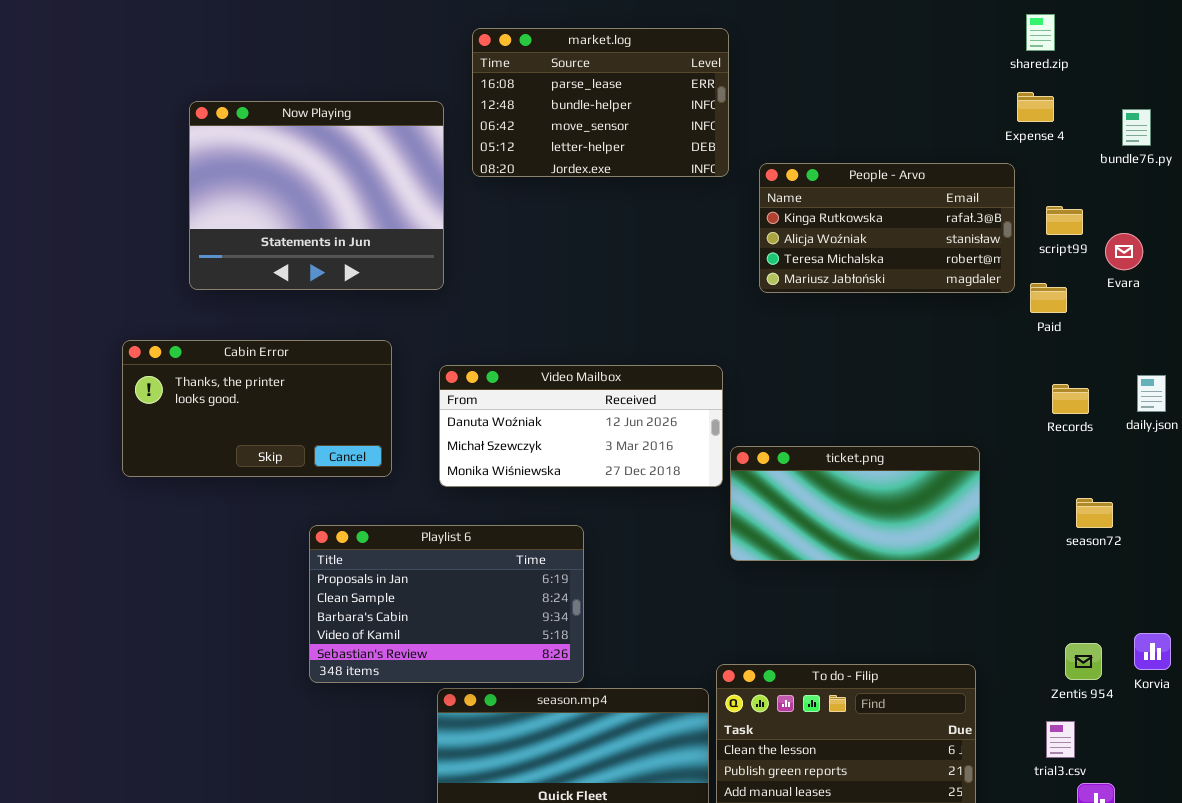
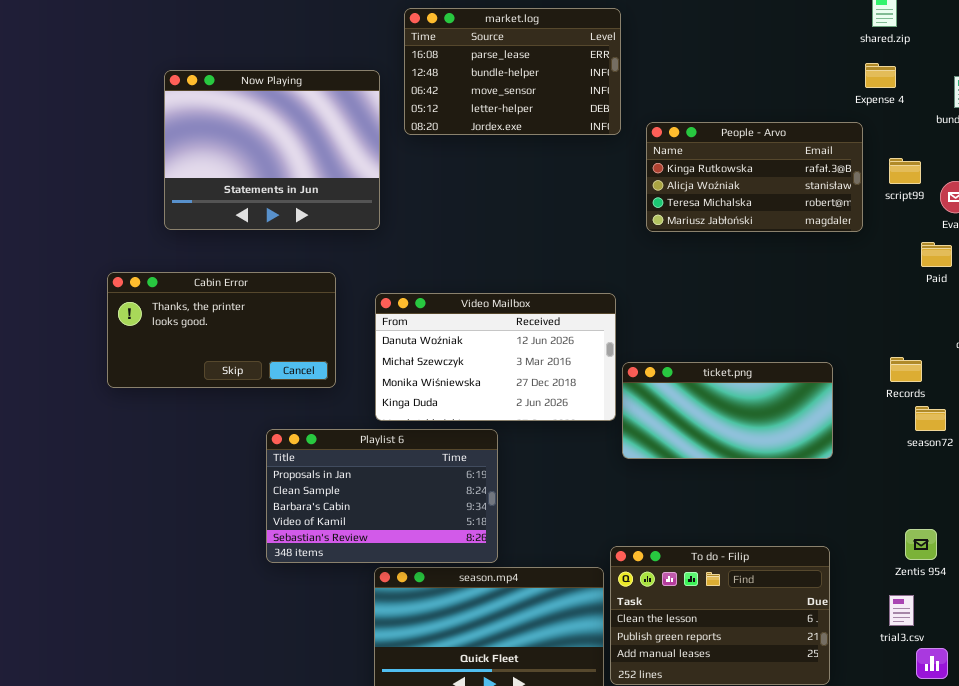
Paid: [1030,283,1067,313] -> [921,242,952,267], moved
Video Mailbox: [439,365,723,487] -> [375,293,616,421], resized
Records: [1052,384,1089,414] -> [890,357,922,382], moved

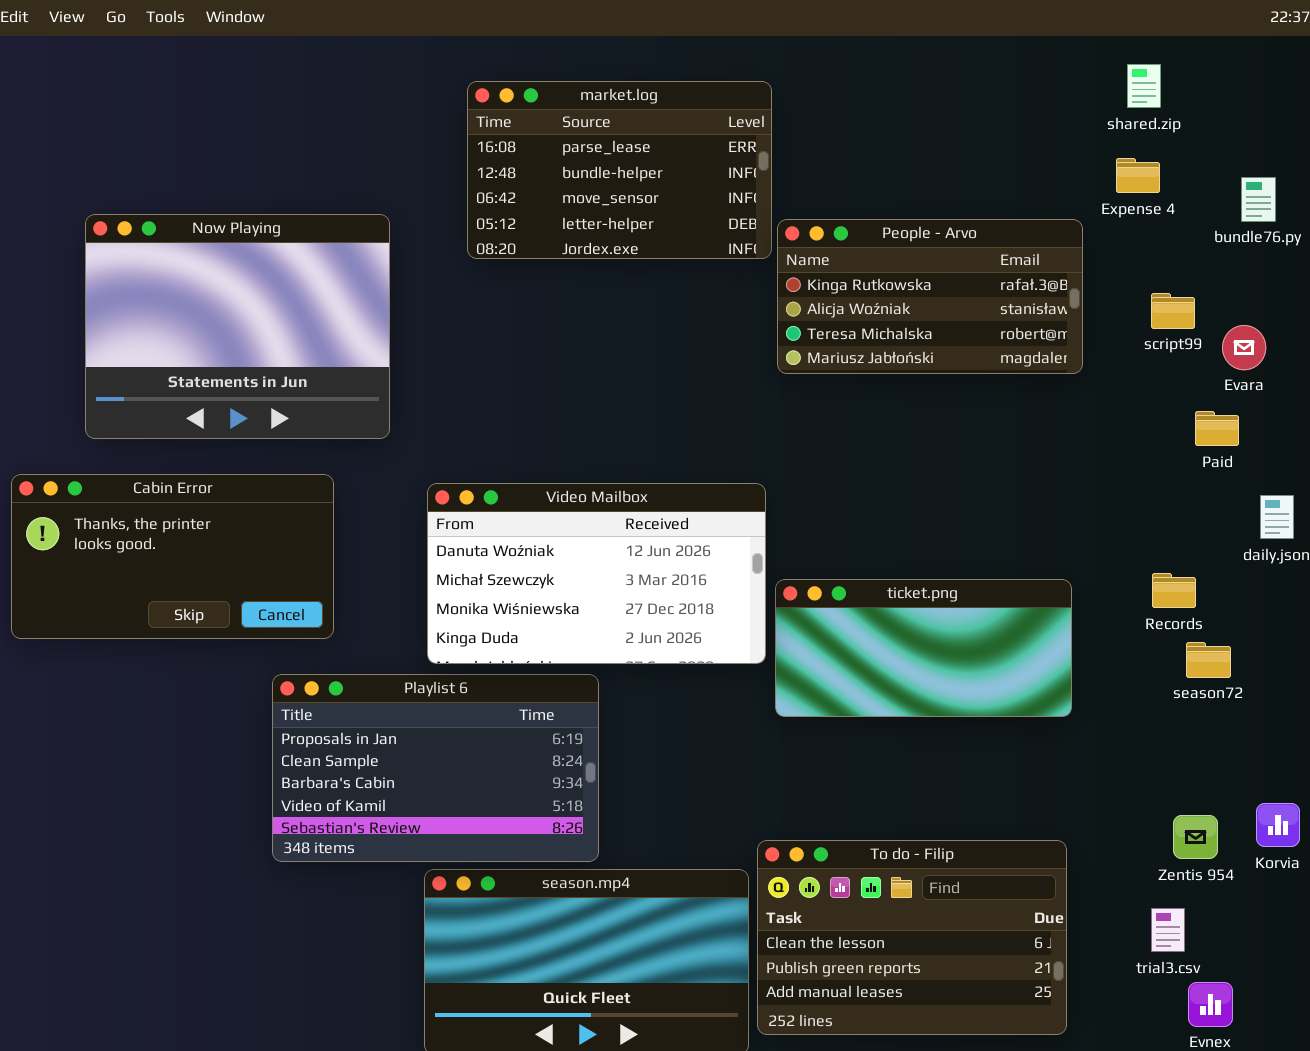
Now Playing: [164,70,380,230] -> [85,214,390,439], moved
People - Arvo: [646,122,863,232] -> [777,219,1083,374], moved
Cabin Error: [107,272,336,388] -> [11,474,334,639], moved

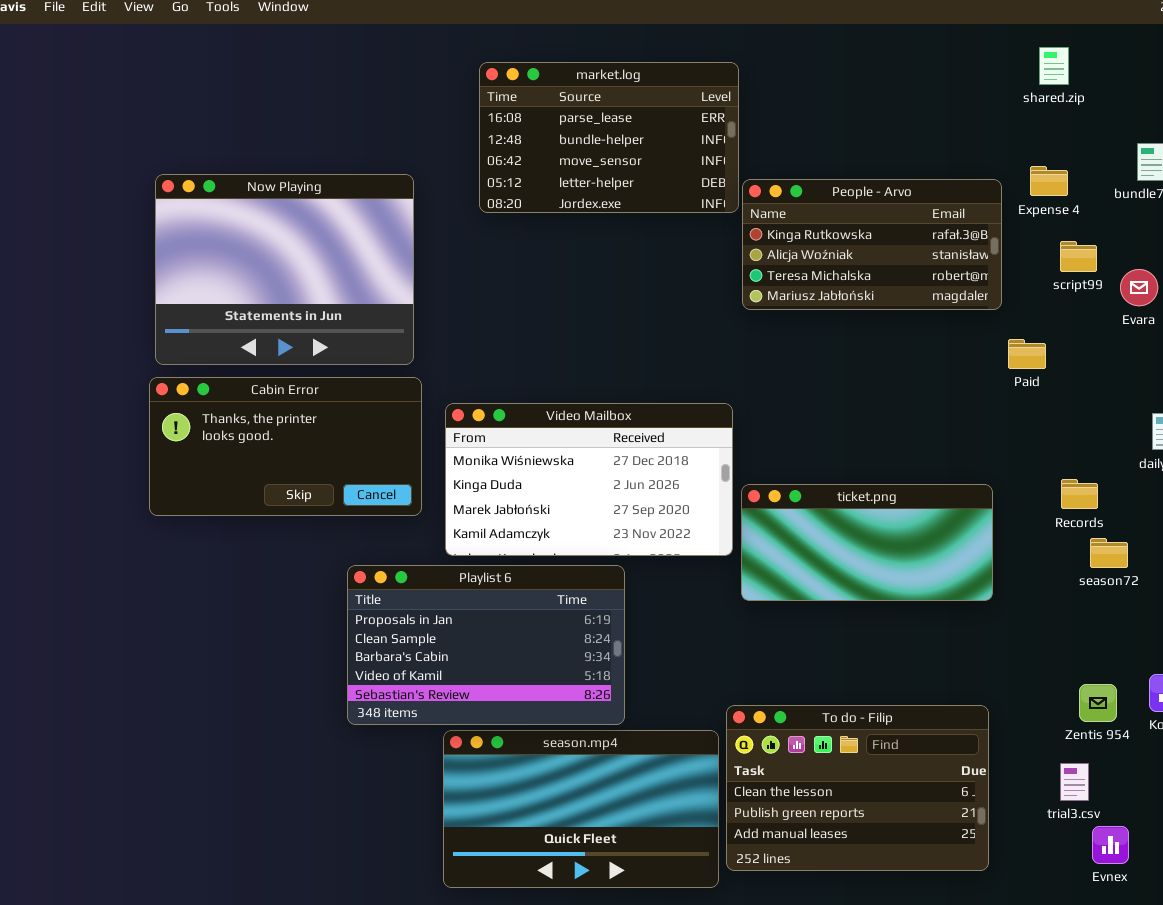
Expense 4: [1116,158,1160,193] -> [1030,166,1068,196], moved
Paid: [1195,411,1239,446] -> [1008,339,1046,369], moved
Cabin Error: [11,474,334,639] -> [149,377,422,516], moved
Video Mailbox: [427,483,766,664] -> [445,403,733,556], scrolled down 2 rows
Playlist 6: [272,674,599,862] -> [347,565,625,725], moved

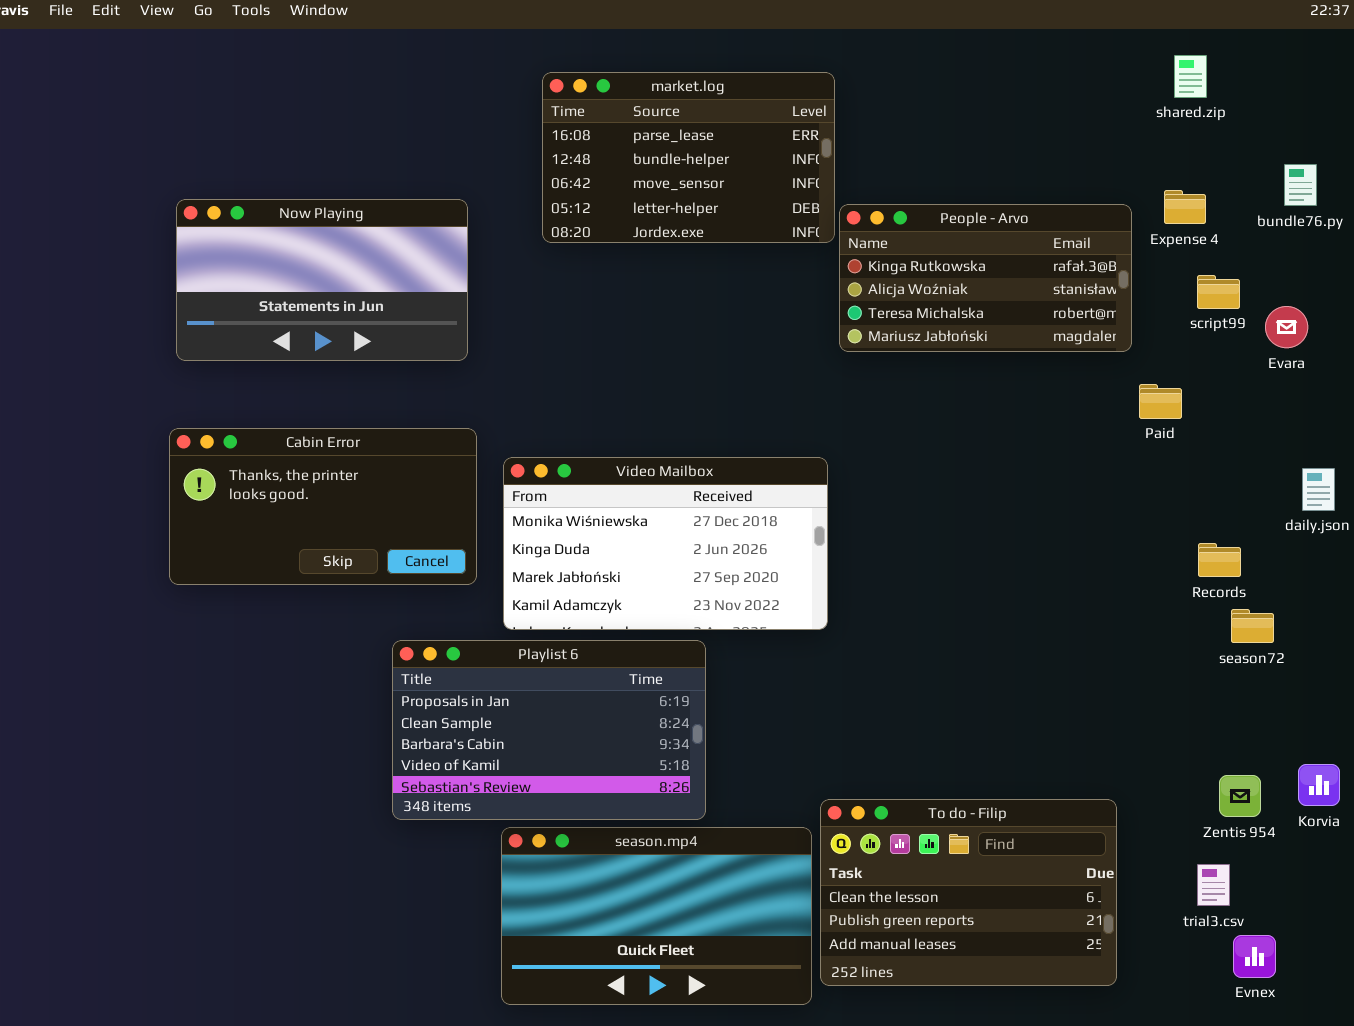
Now Playing: [155,174,414,365] -> [176,199,468,361], resized
ticket.png: [741,484,993,601] -> none, closed

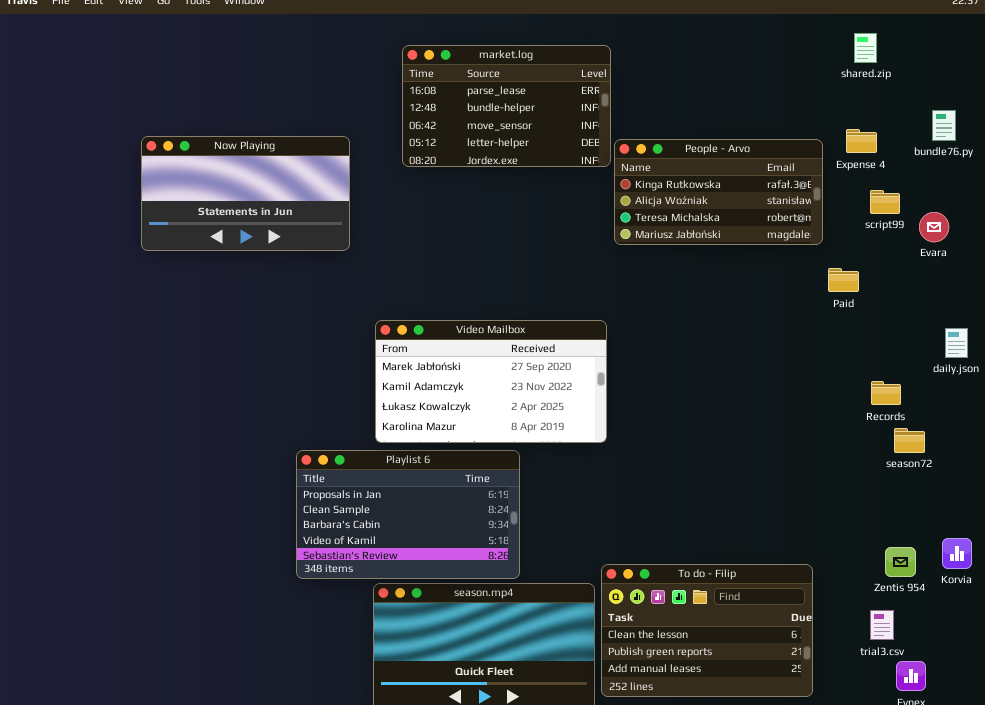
Cabin Error: [169,428,477,585] -> none, closed
Video Mailbox: [503,457,828,630] -> [375,320,607,443], scrolled down 2 rows

